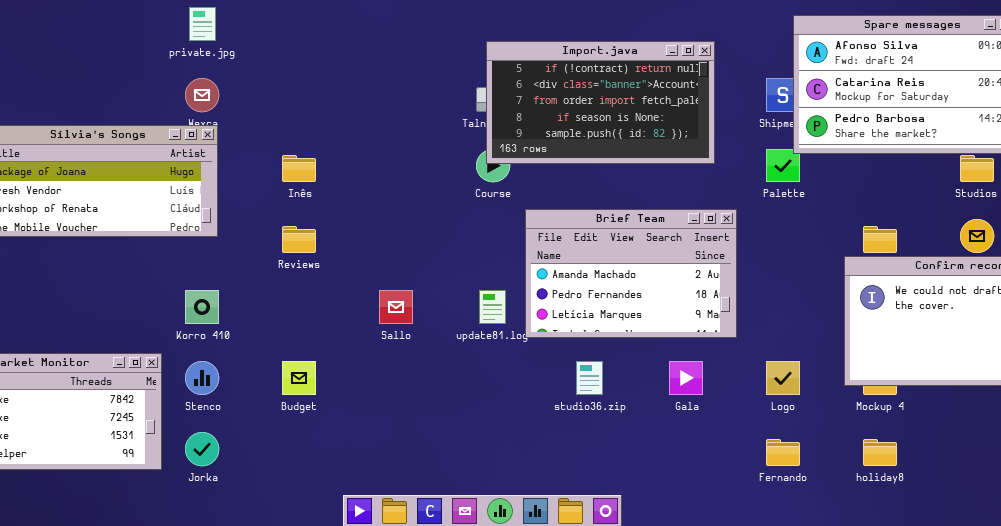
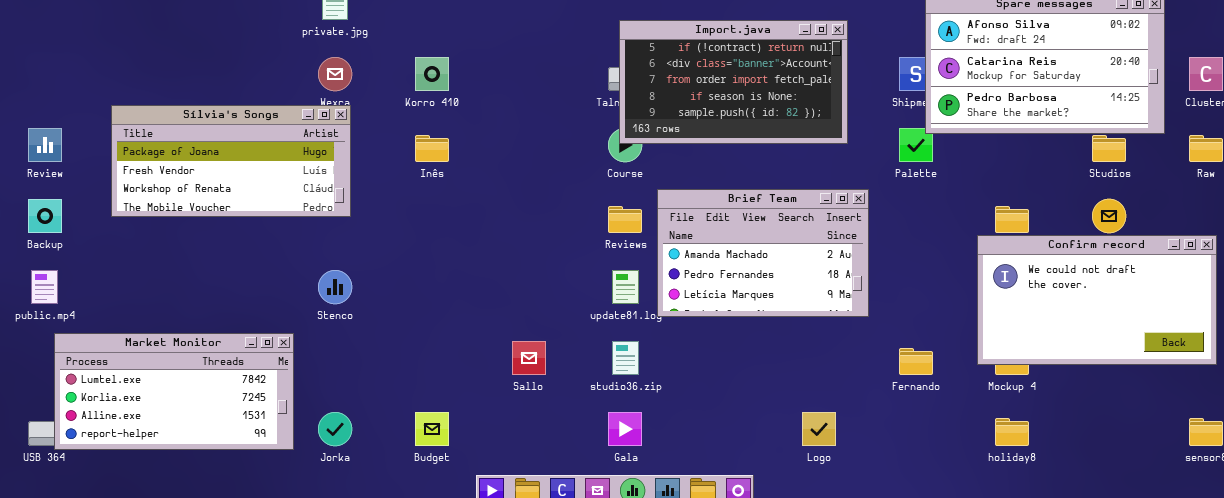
Reviews: [282,226,316,253] -> [608,206,642,233], moved
Korro 410: [185,290,219,324] -> [415,57,449,91], moved
Sallo: [379,290,413,324] -> [512,341,546,375], moved
Stenco: [185,361,219,395] -> [318,270,352,304], moved
Budget: [282,361,316,395] -> [415,412,449,446], moved
studio36.zip: [576,361,603,395] -> [612,341,639,375], moved
Gala: [669,361,703,395] -> [608,412,642,446], moved
Logo: [766,361,800,395] -> [802,412,836,446], moved
Fernando: [766,439,800,466] -> [899,348,933,375], moved

